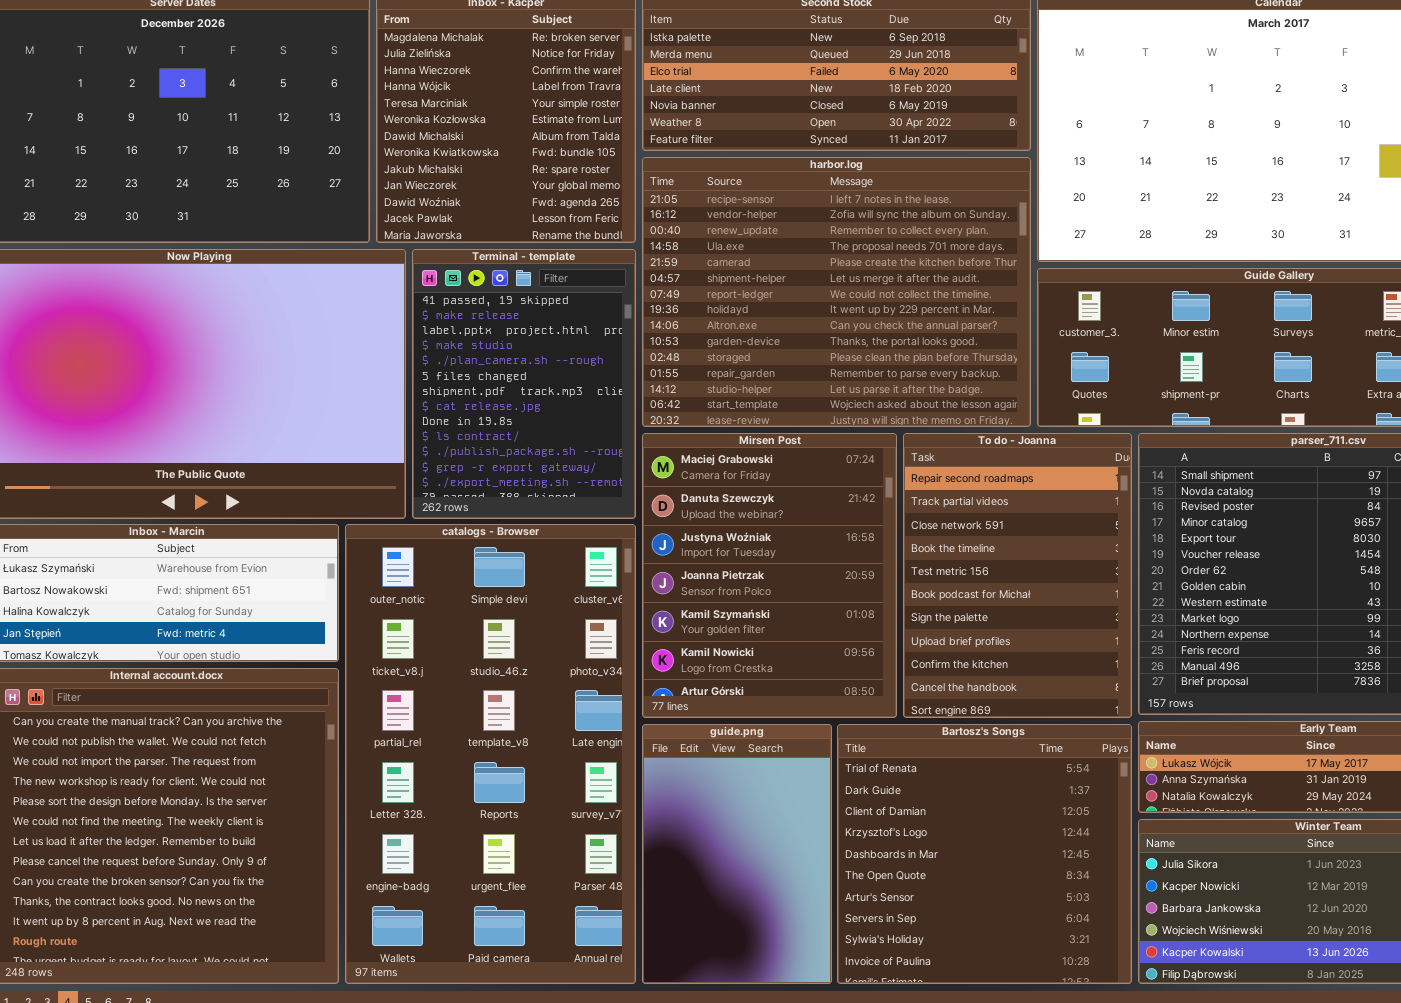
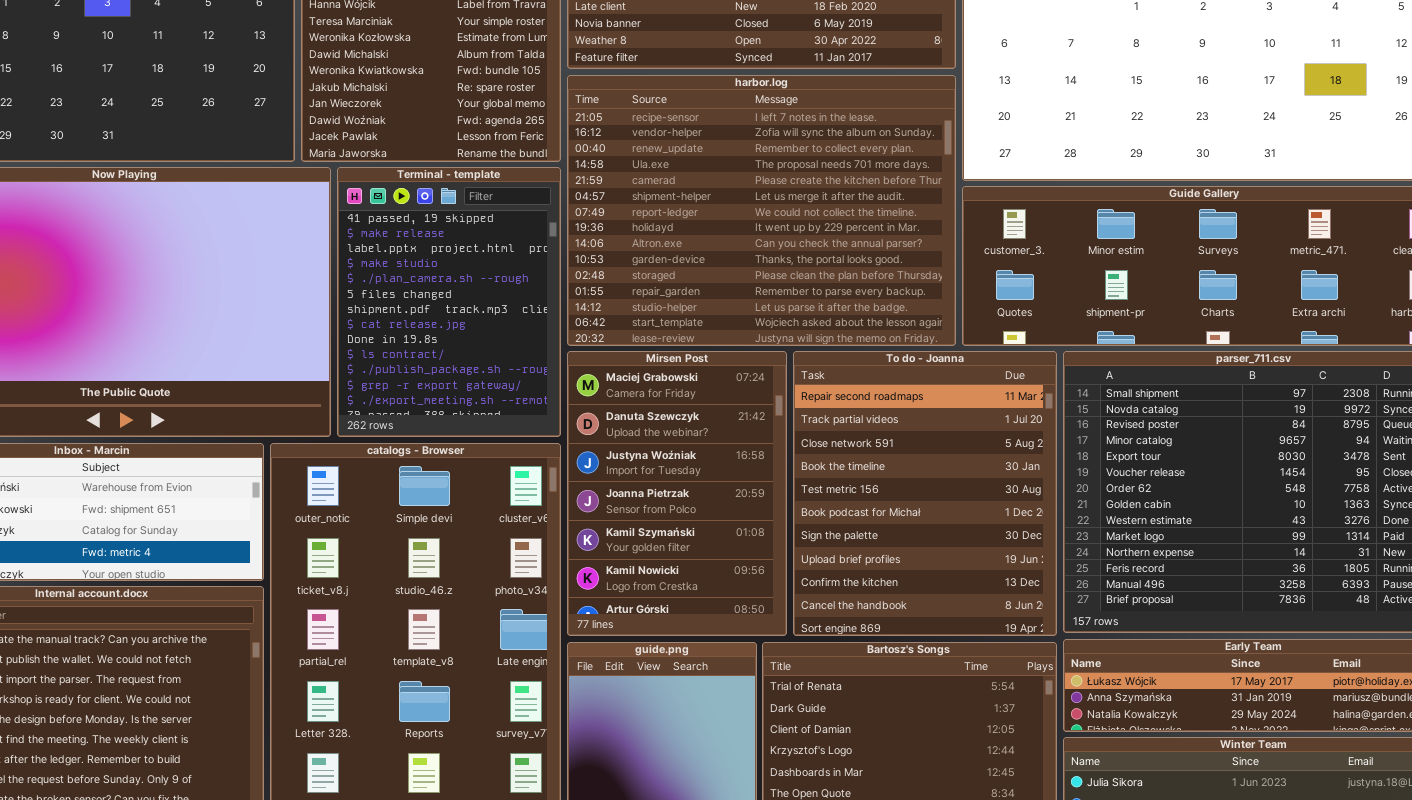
Mirsen Post: [642,433,897,718] -> [567,351,787,636], resized
To do - Joanna: [903,433,1132,718] -> [793,351,1057,636], resized

